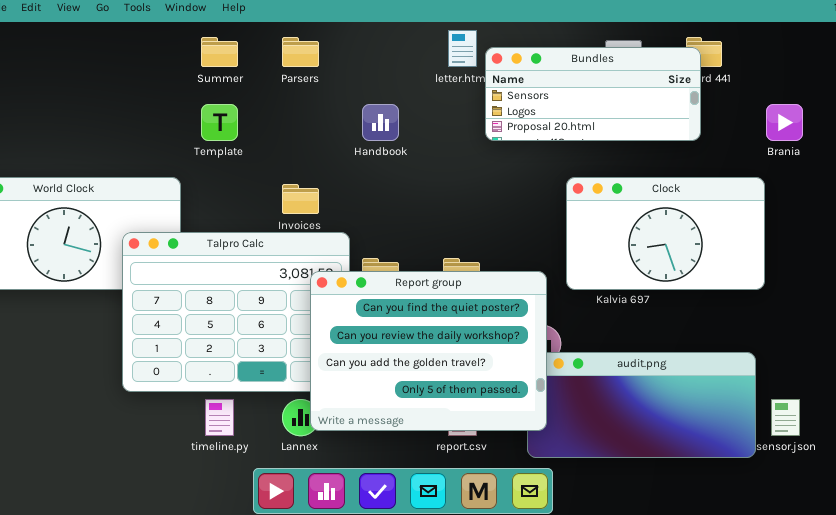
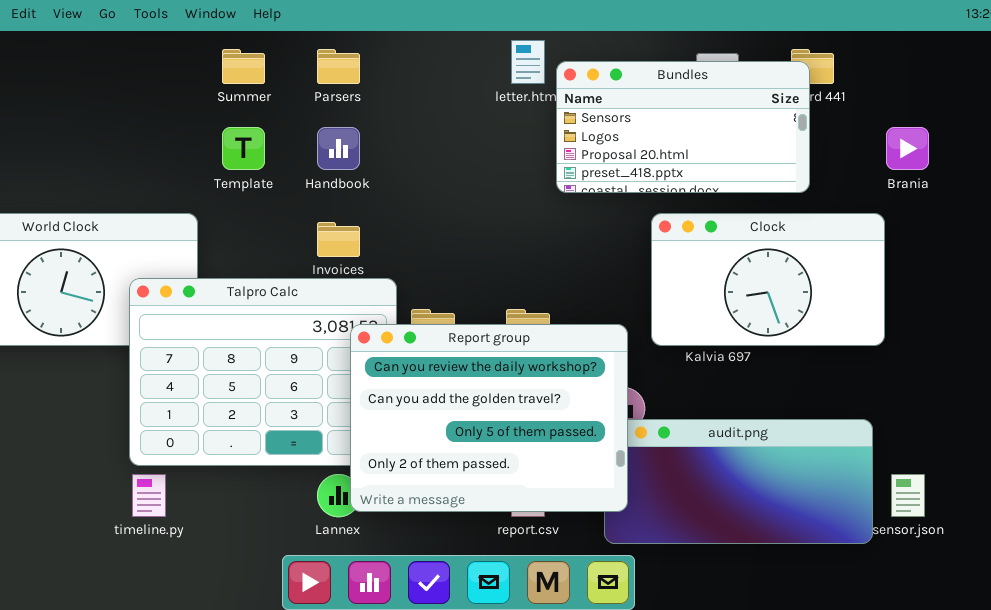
Bundles: [485,47,701,141] -> [556,61,810,193], resized
Handbook: [362,104,399,141] -> [317,127,360,170], moved
Report group: [310,271,547,431] -> [350,324,628,512], scrolled down 1 row
timeline.py: [205,399,234,436] -> [132,474,166,517], moved

